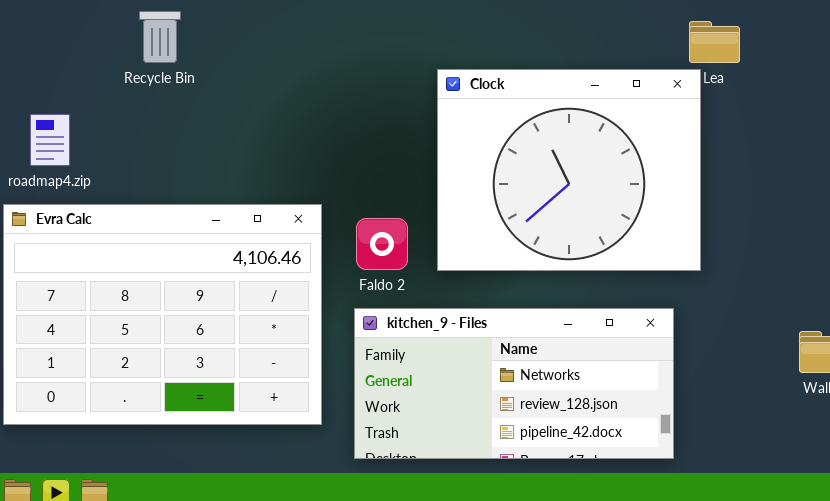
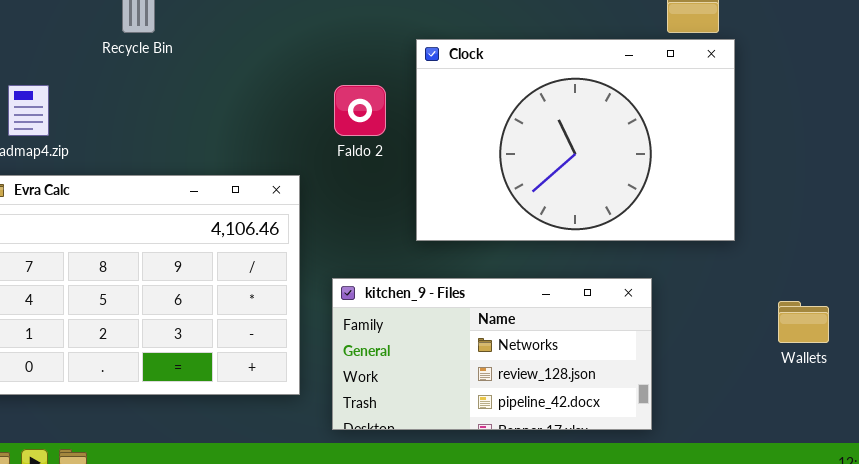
Clock: [437,69,701,271] -> [416,39,735,241], resized
Faldo 2: [356,218,408,270] -> [334,85,386,136], moved

